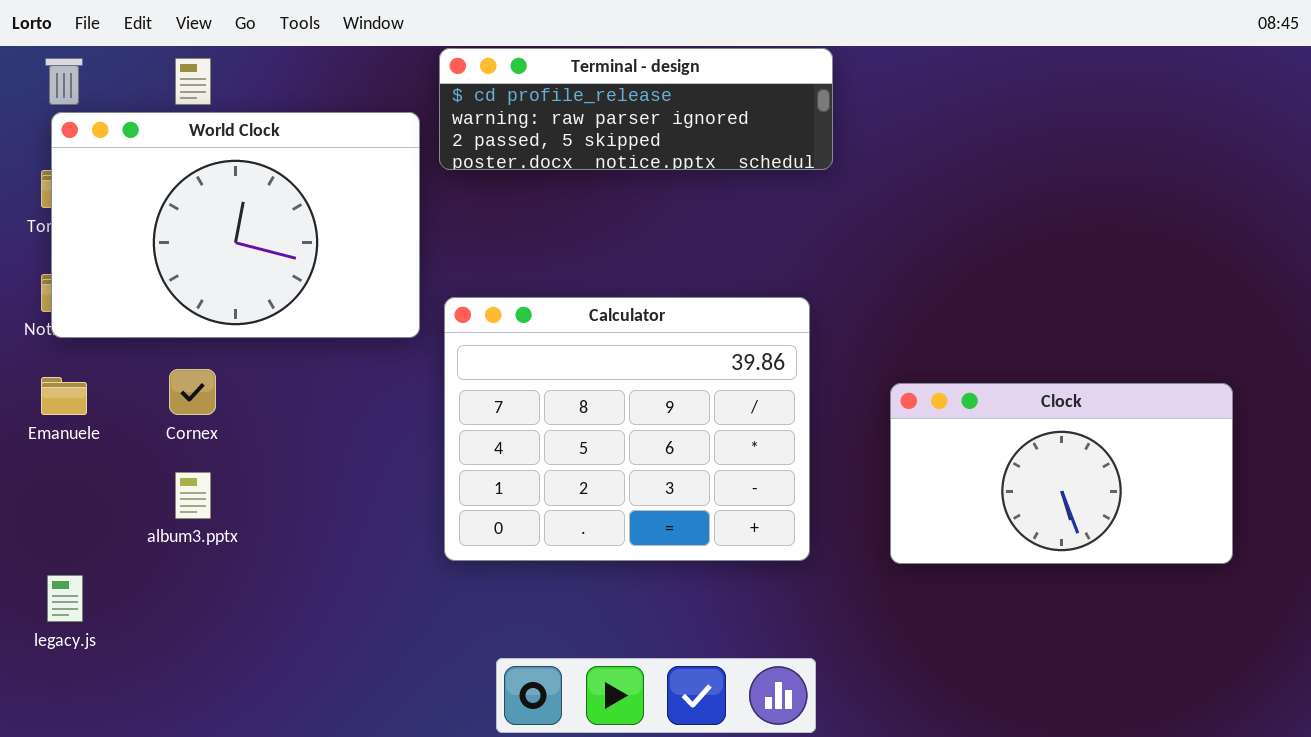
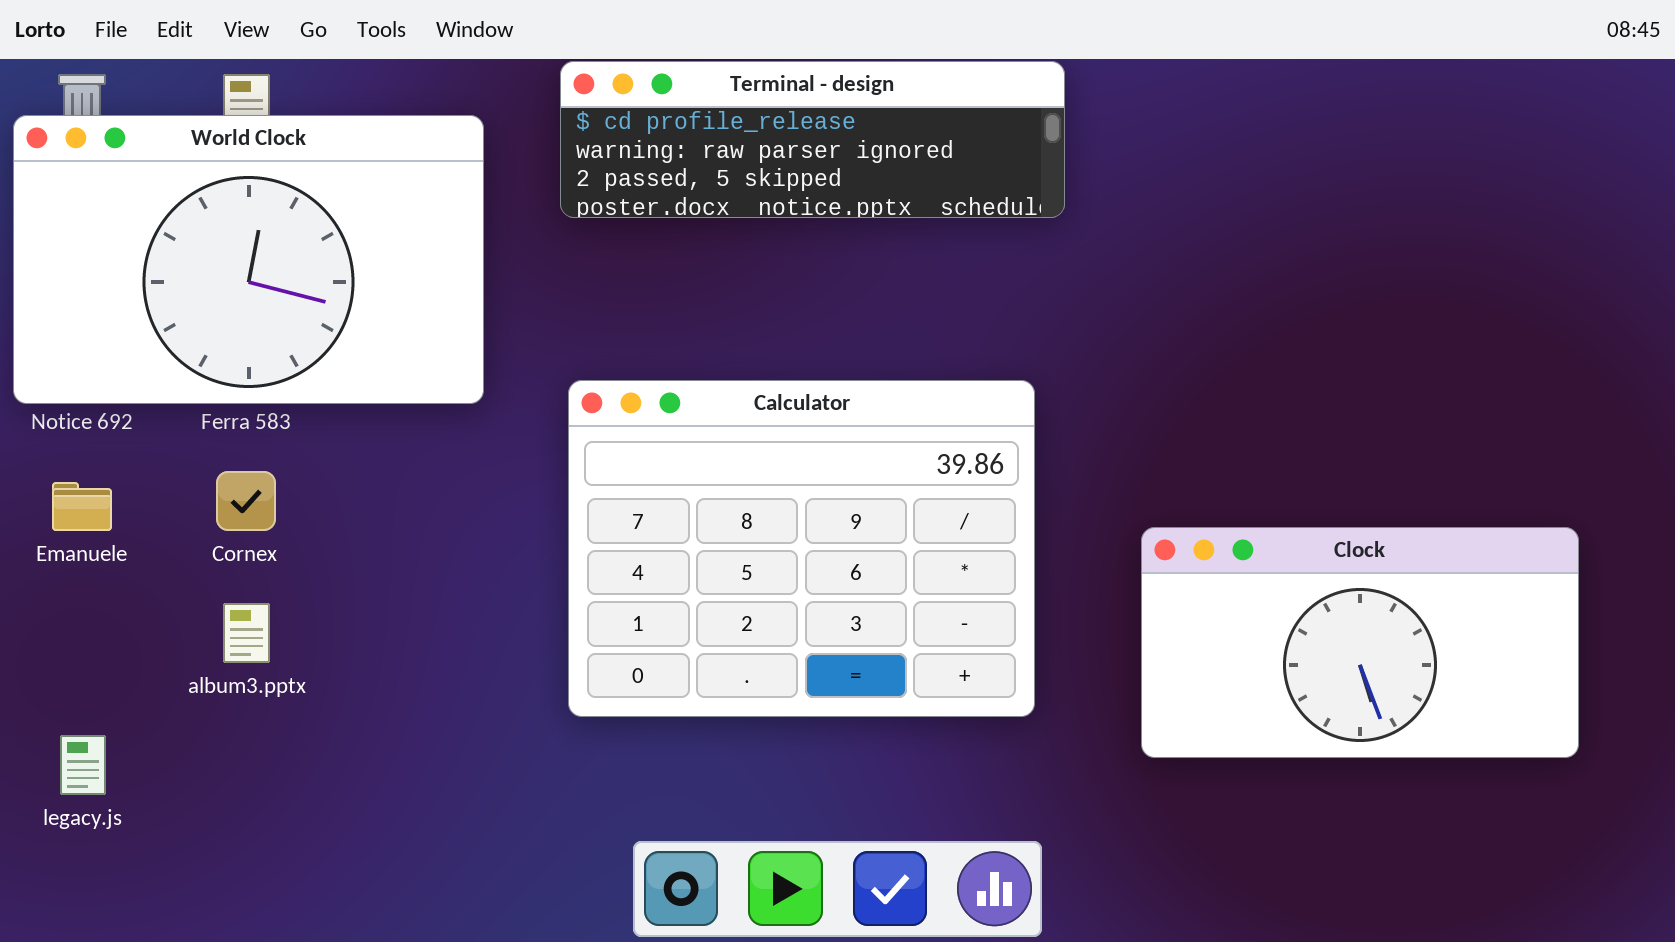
World Clock: [51,112,420,338] -> [13,115,484,404], moved
Clock: [890,383,1233,564] -> [1141,527,1579,758], moved

